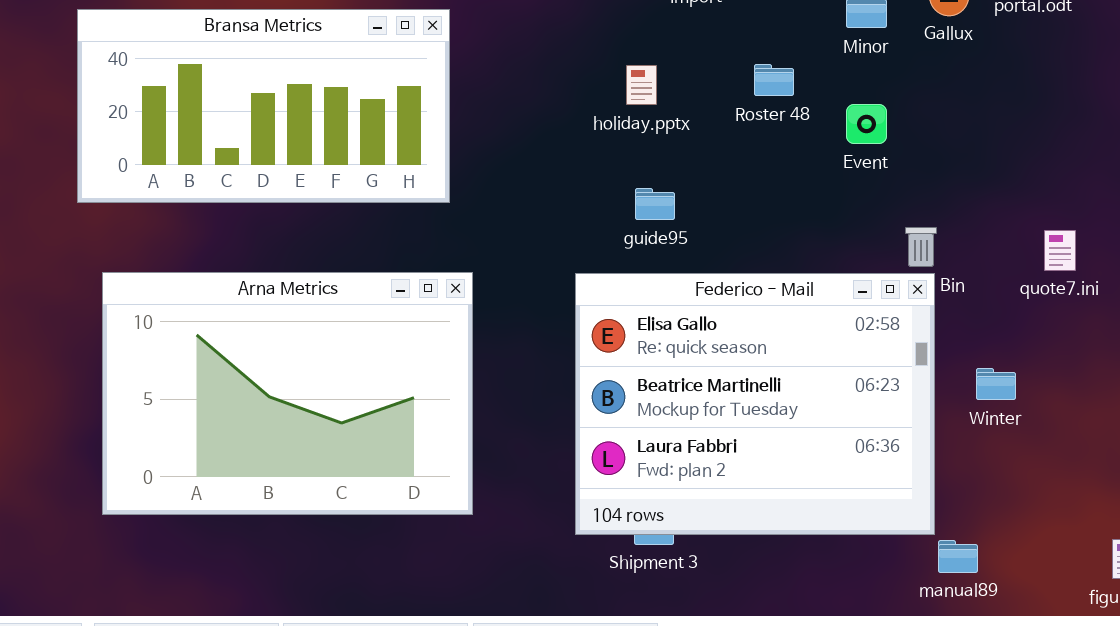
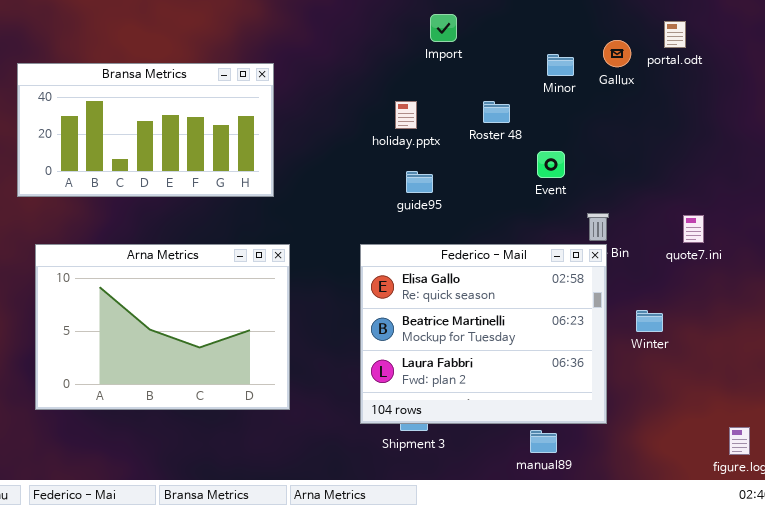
Event: [846,104,887,144] -> [537,151,565,178], moved
guide95: [635,188,675,220] -> [406,171,433,193], moved
manual89: [938,540,978,573] -> [530,430,557,453], moved

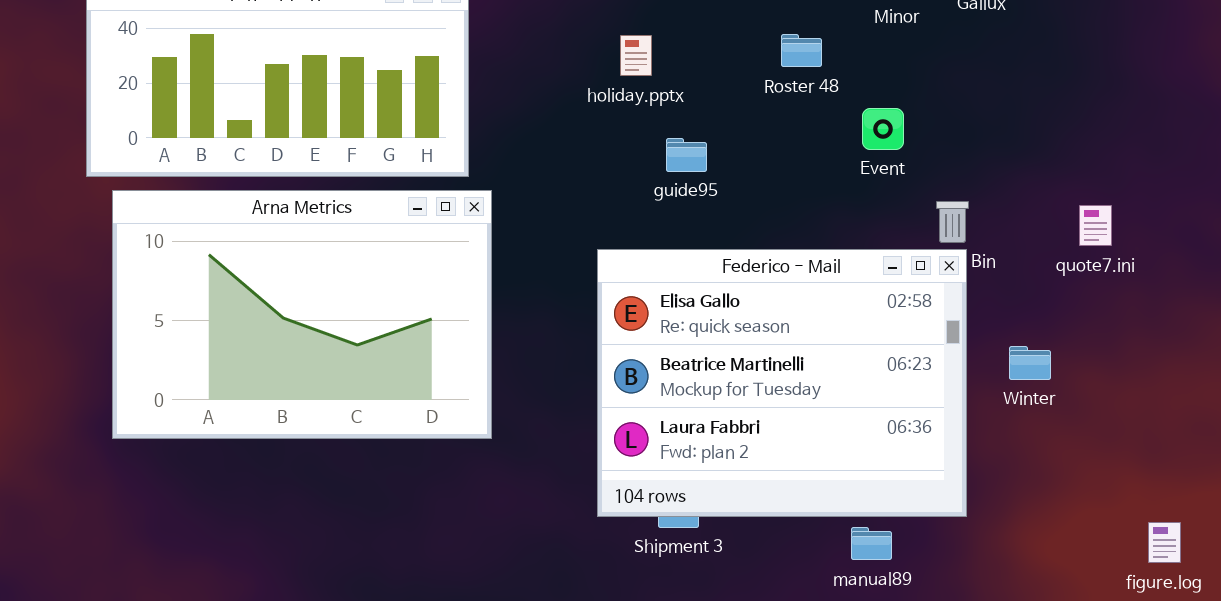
holiday.pptx: [395,101,417,129] -> [620,35,652,76], moved
Arna Metrics: [35,244,290,410] -> [112,190,492,439], moved

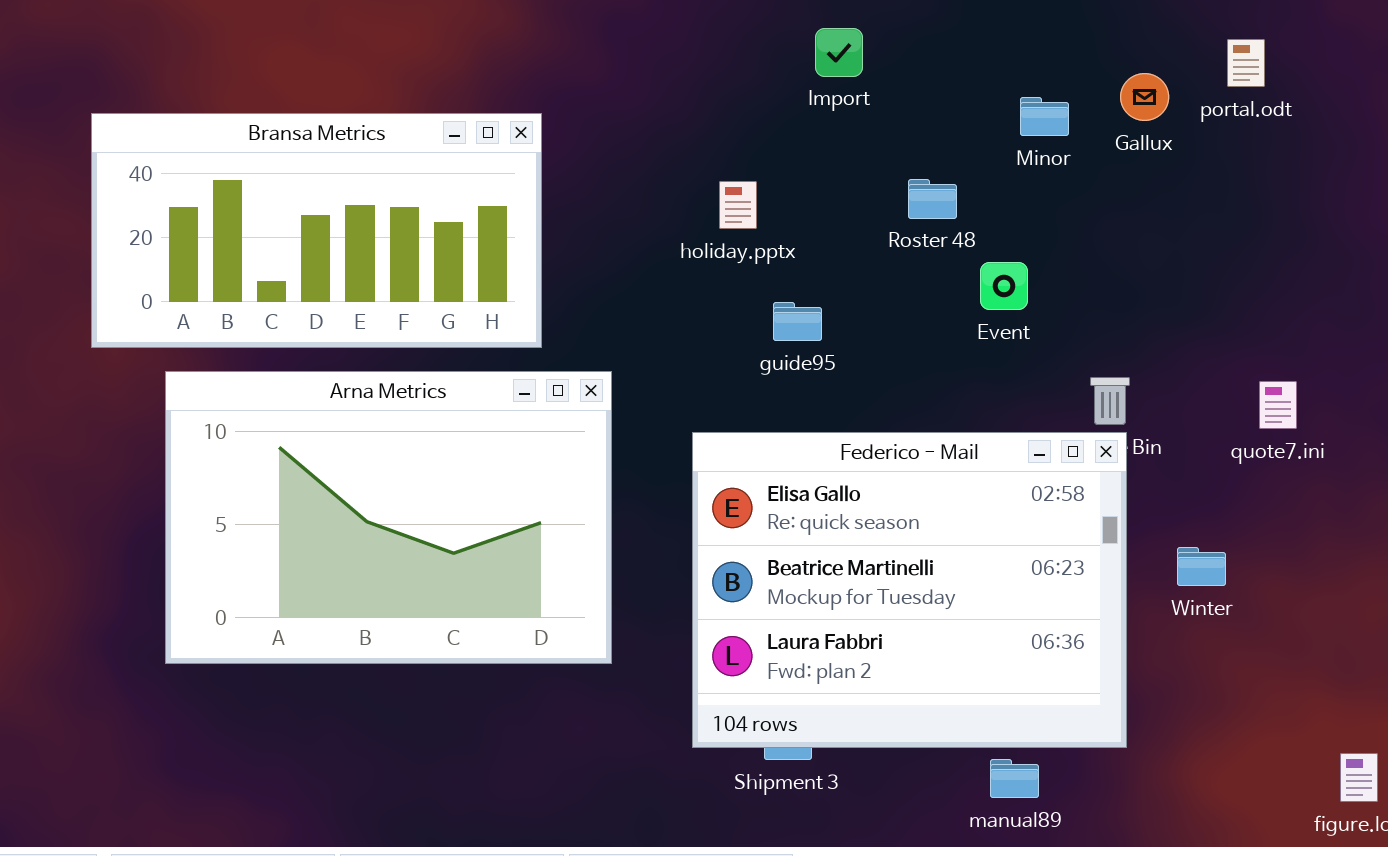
Event: [862,108,904,150] -> [980,262,1028,310], moved
Arna Metrics: [112,190,492,439] -> [165,371,612,664], moved

